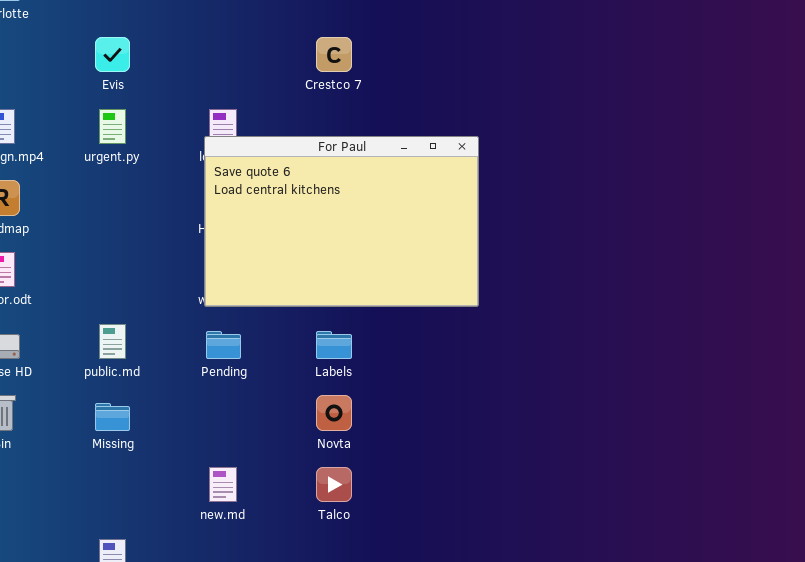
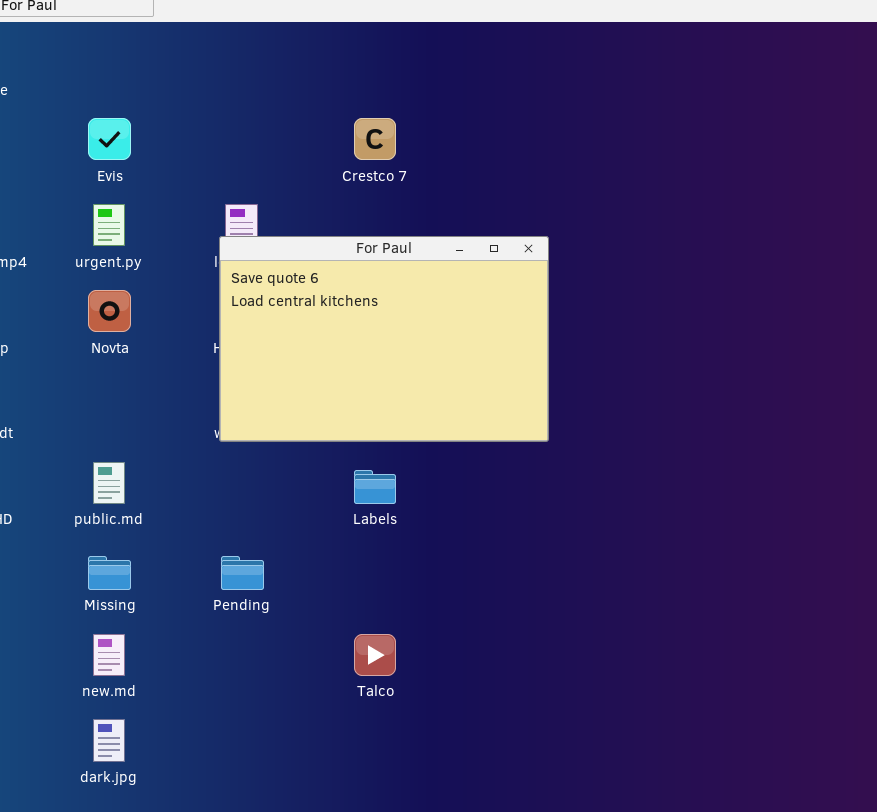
Pending: [206,331,241,359] -> [221,556,264,590], moved
Novta: [316,395,352,431] -> [88,290,131,332], moved
new.md: [209,467,237,502] -> [93,634,125,676], moved

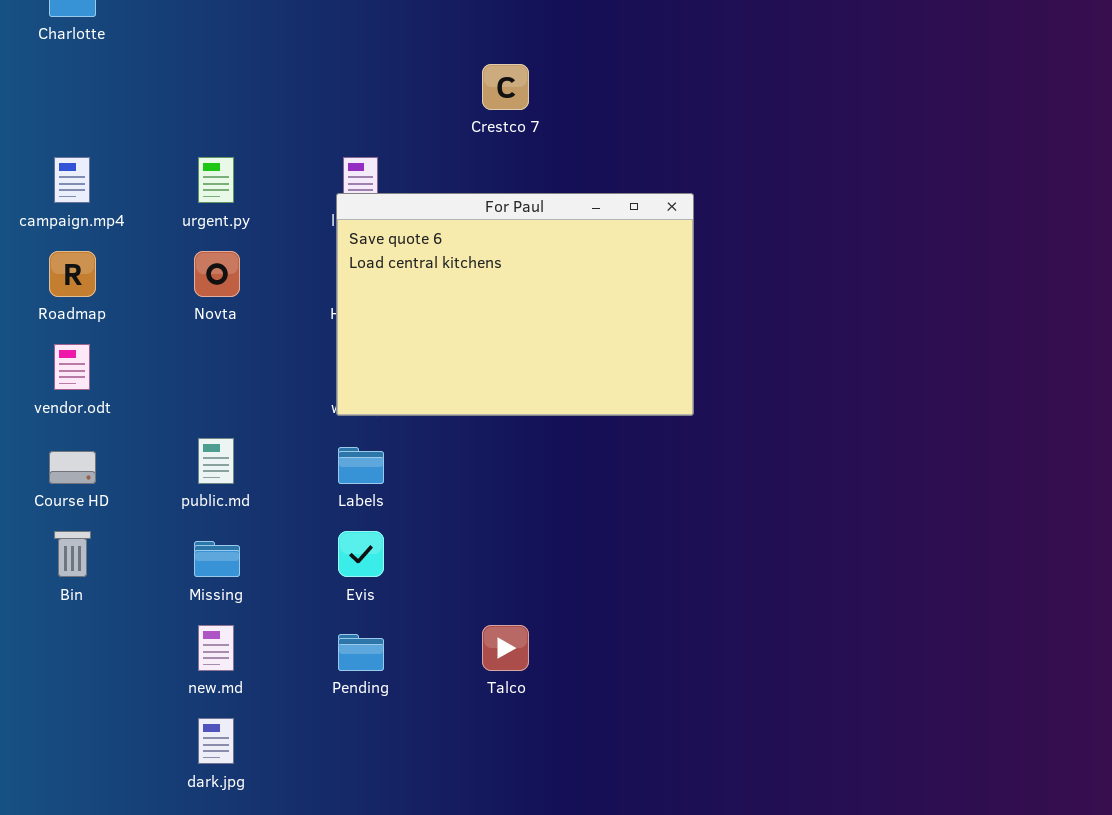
Evis: [88,118,131,160] -> [338,531,384,577], moved
Labels: [354,470,396,504] -> [338,447,384,484], moved
Pending: [221,556,264,590] -> [338,634,384,671], moved

